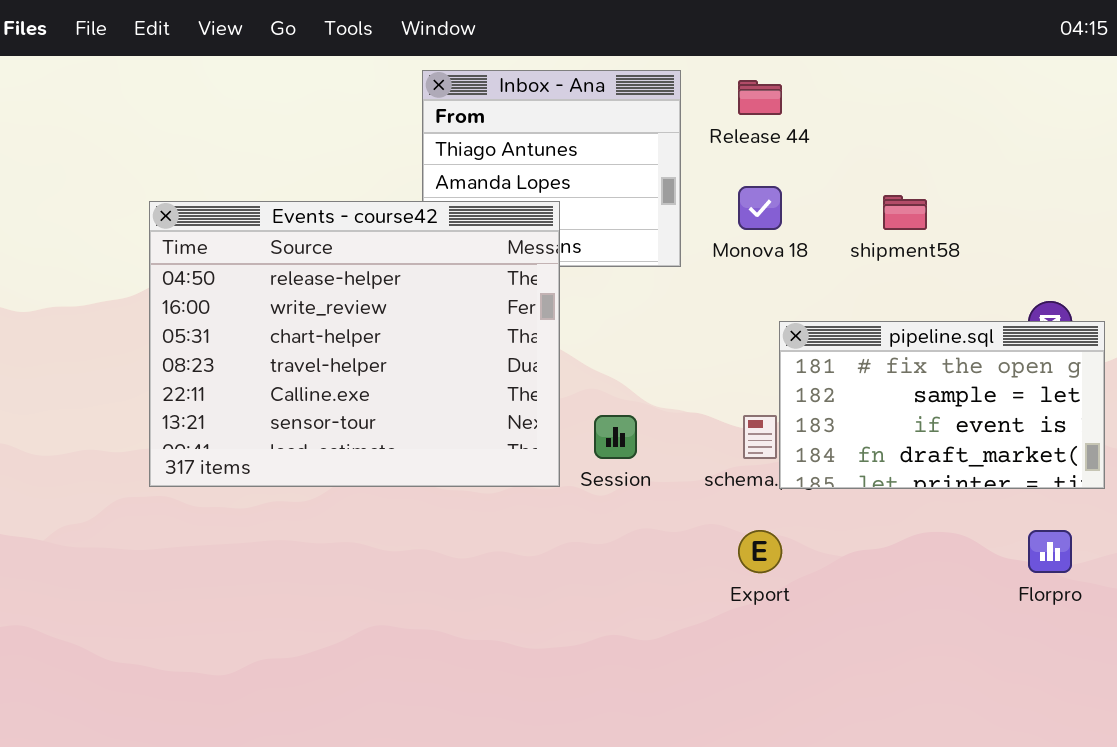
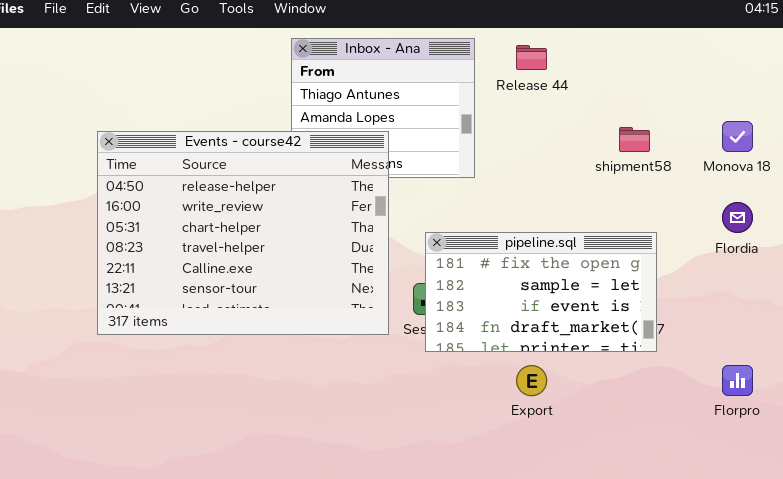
Monova 18: [738,186,782,230] -> [722,121,753,152], moved
pipeline.sql: [779,321,1105,489] -> [425,232,657,352], moved

